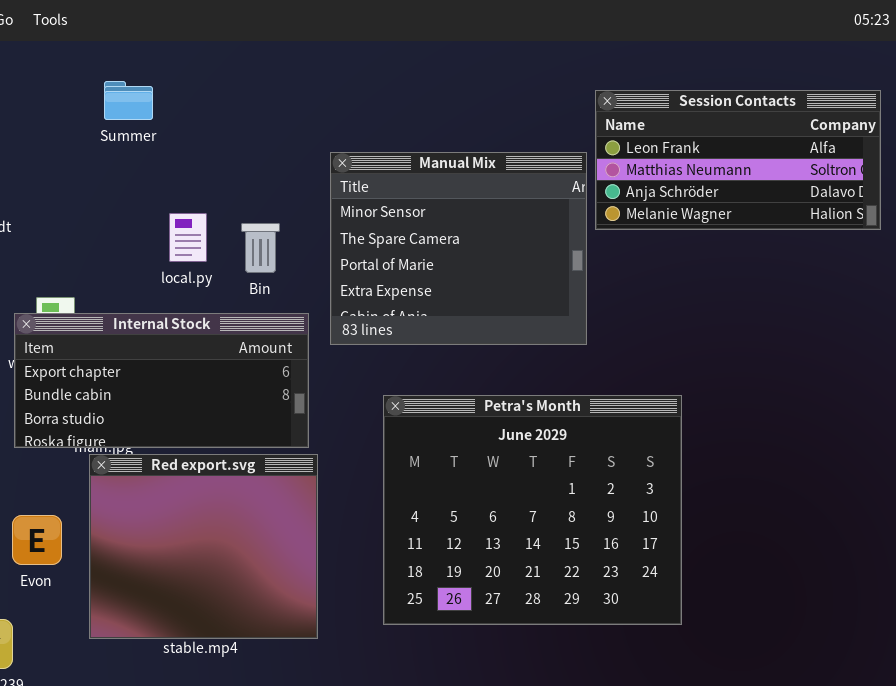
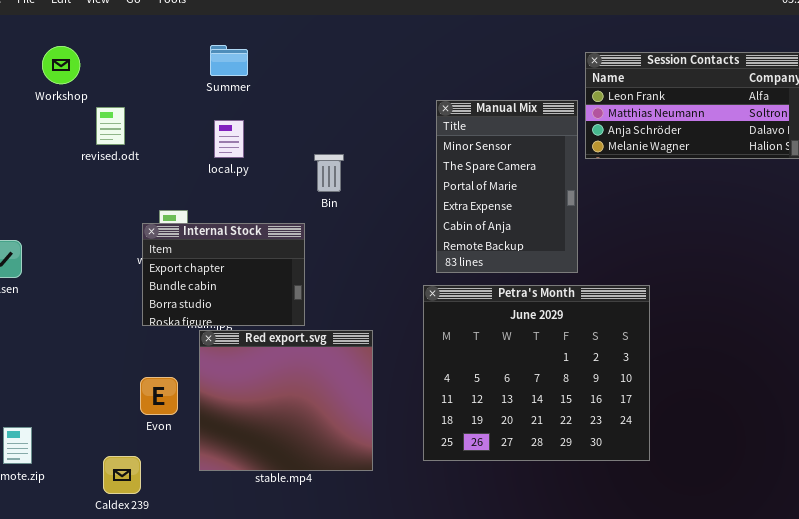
Manual Mix: [330,152,587,345] -> [436,100,578,273], resized
local.py: [169,213,207,262] -> [214,120,244,158], moved
Internal Stock: [14,313,309,448] -> [142,223,305,326], resized

